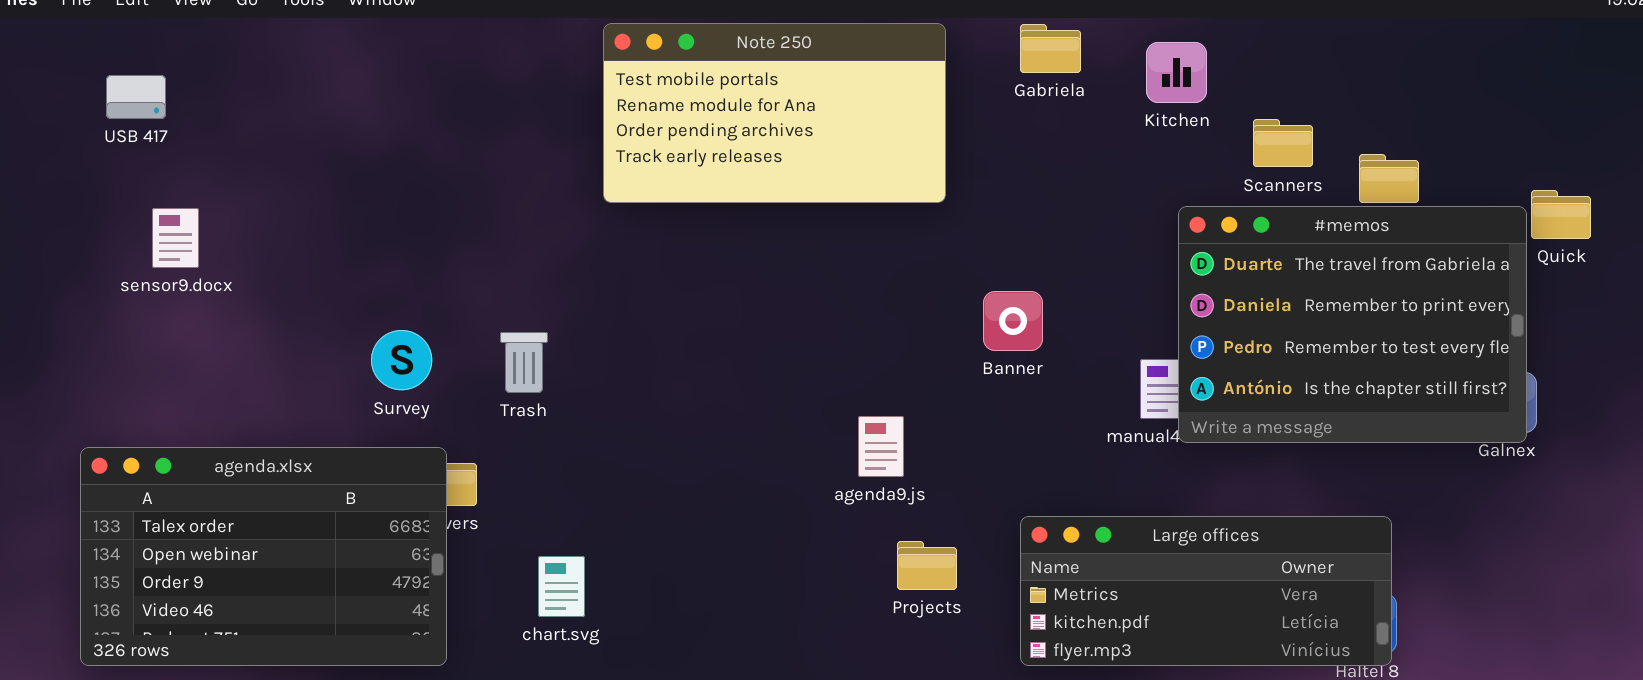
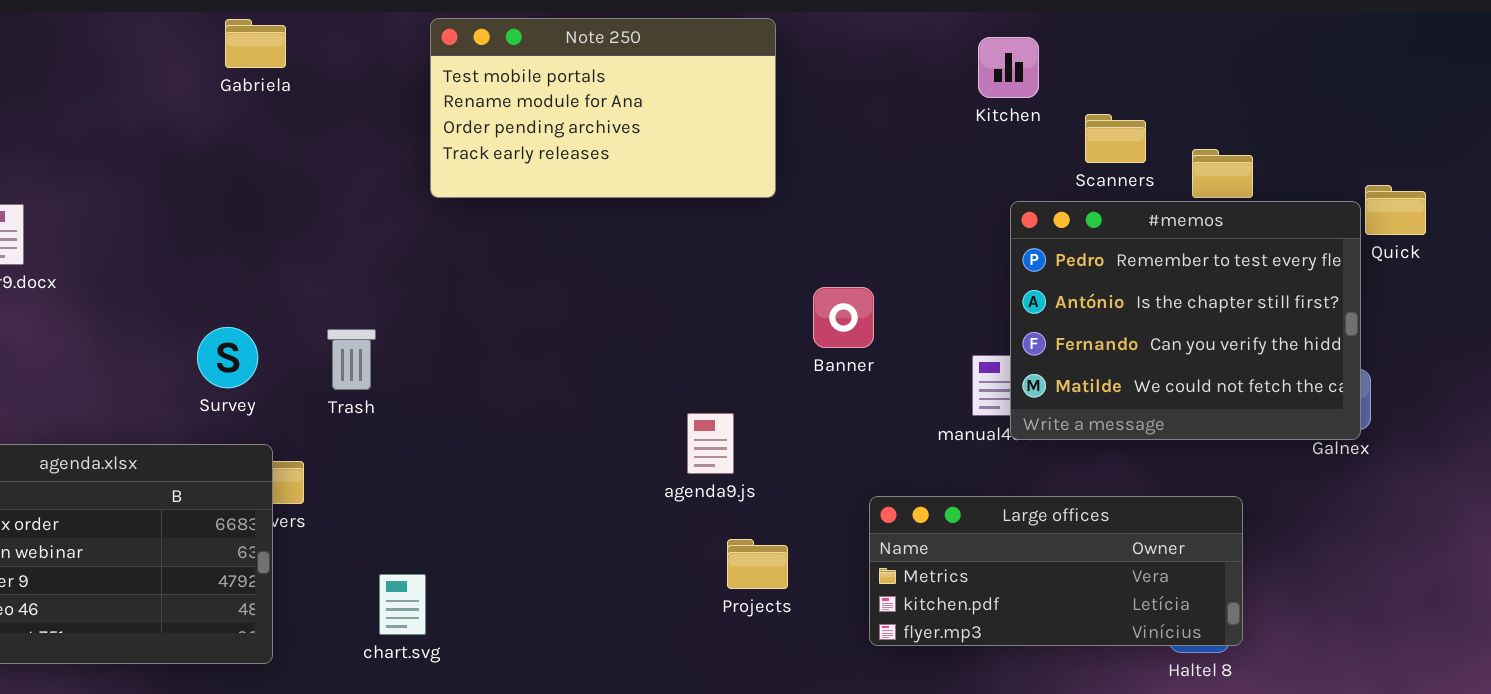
Gabriela: [1020,24,1081,73] -> [225,19,286,68], moved
#memos: [1178,206,1527,443] -> [1010,201,1361,440], scrolled down 2 rows
Large offices: [1020,516,1392,666] -> [869,496,1243,646], moved
chart.svg: [538,556,585,617] -> [379,574,426,635], moved

